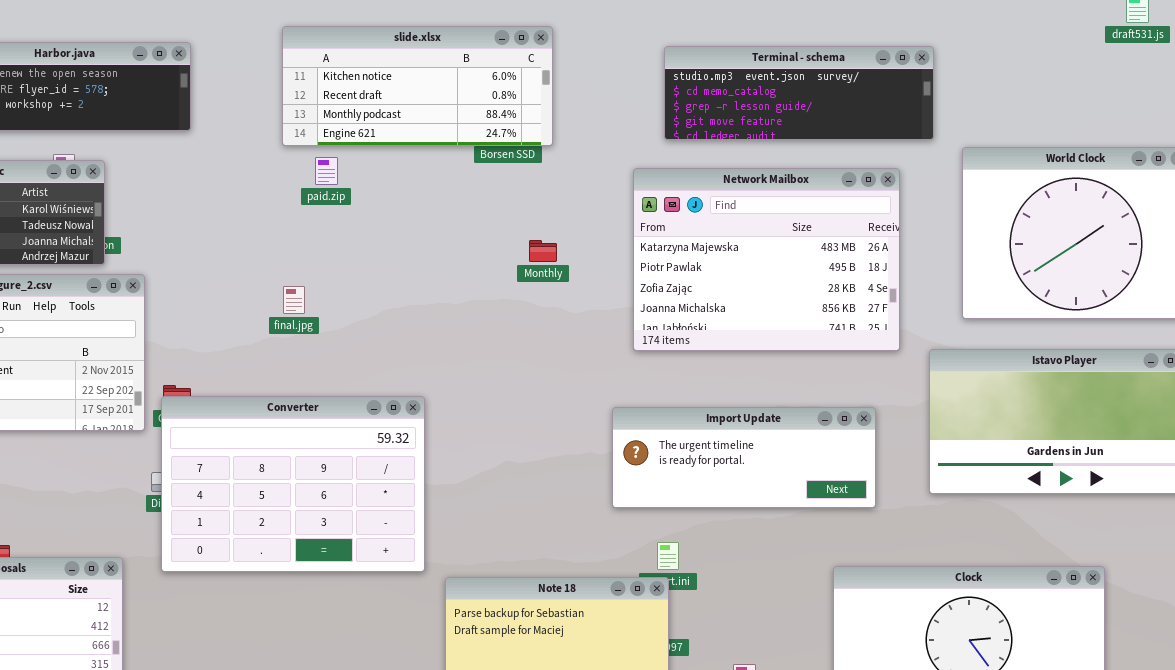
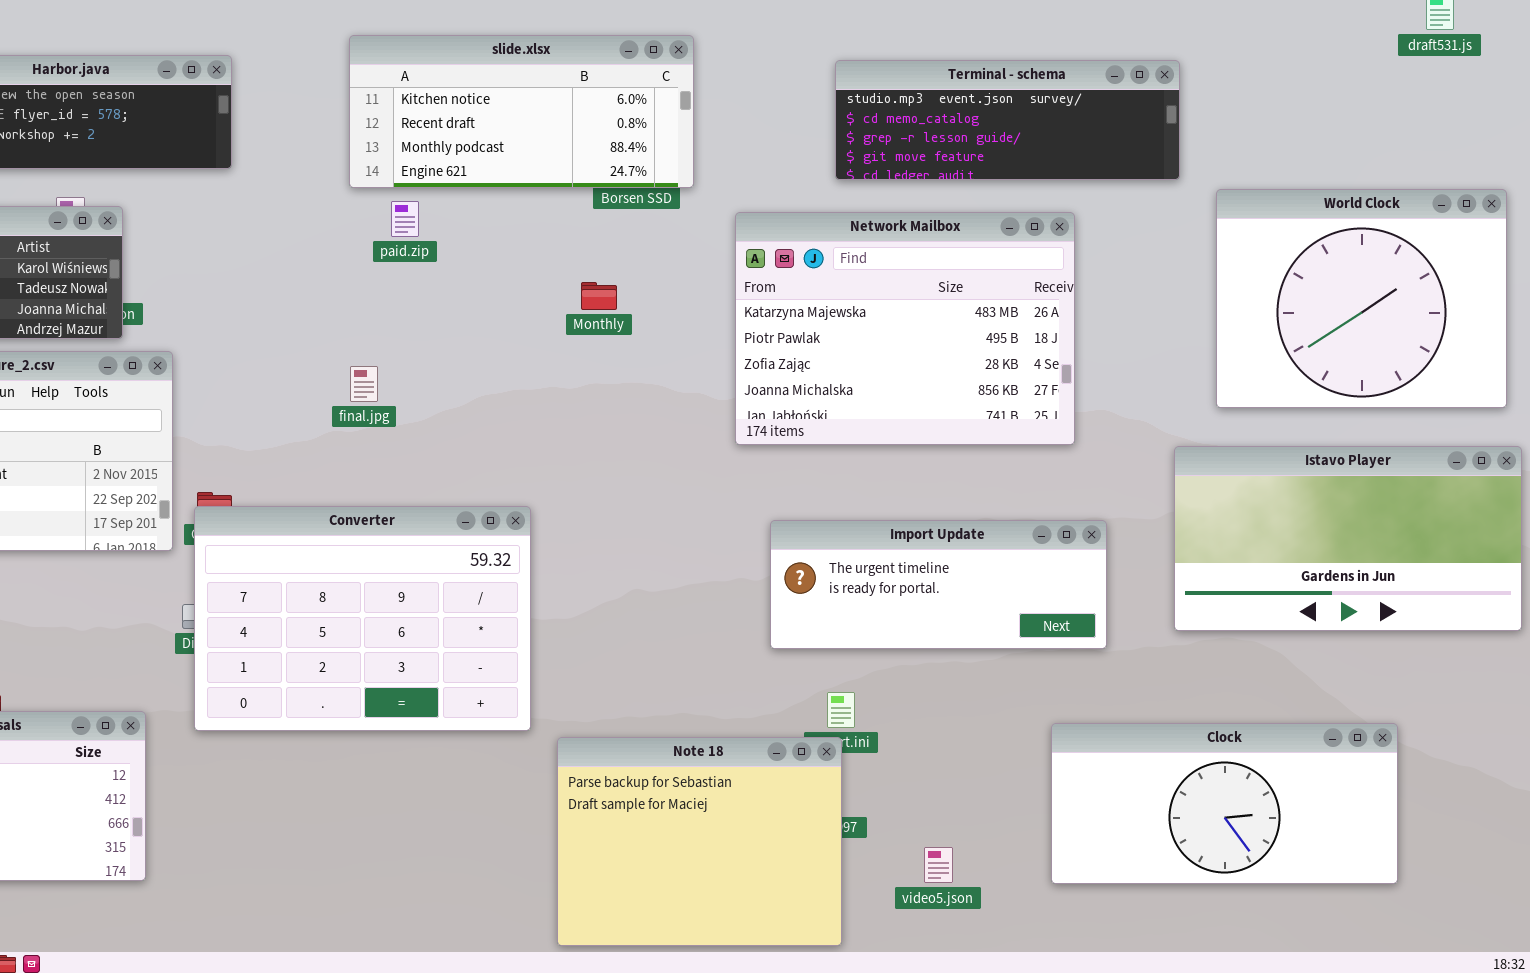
Network Mailbox: [633,168,900,351] -> [735,212,1075,445], moved
Monthly: [529,240,557,262] -> [581,282,617,310], moved

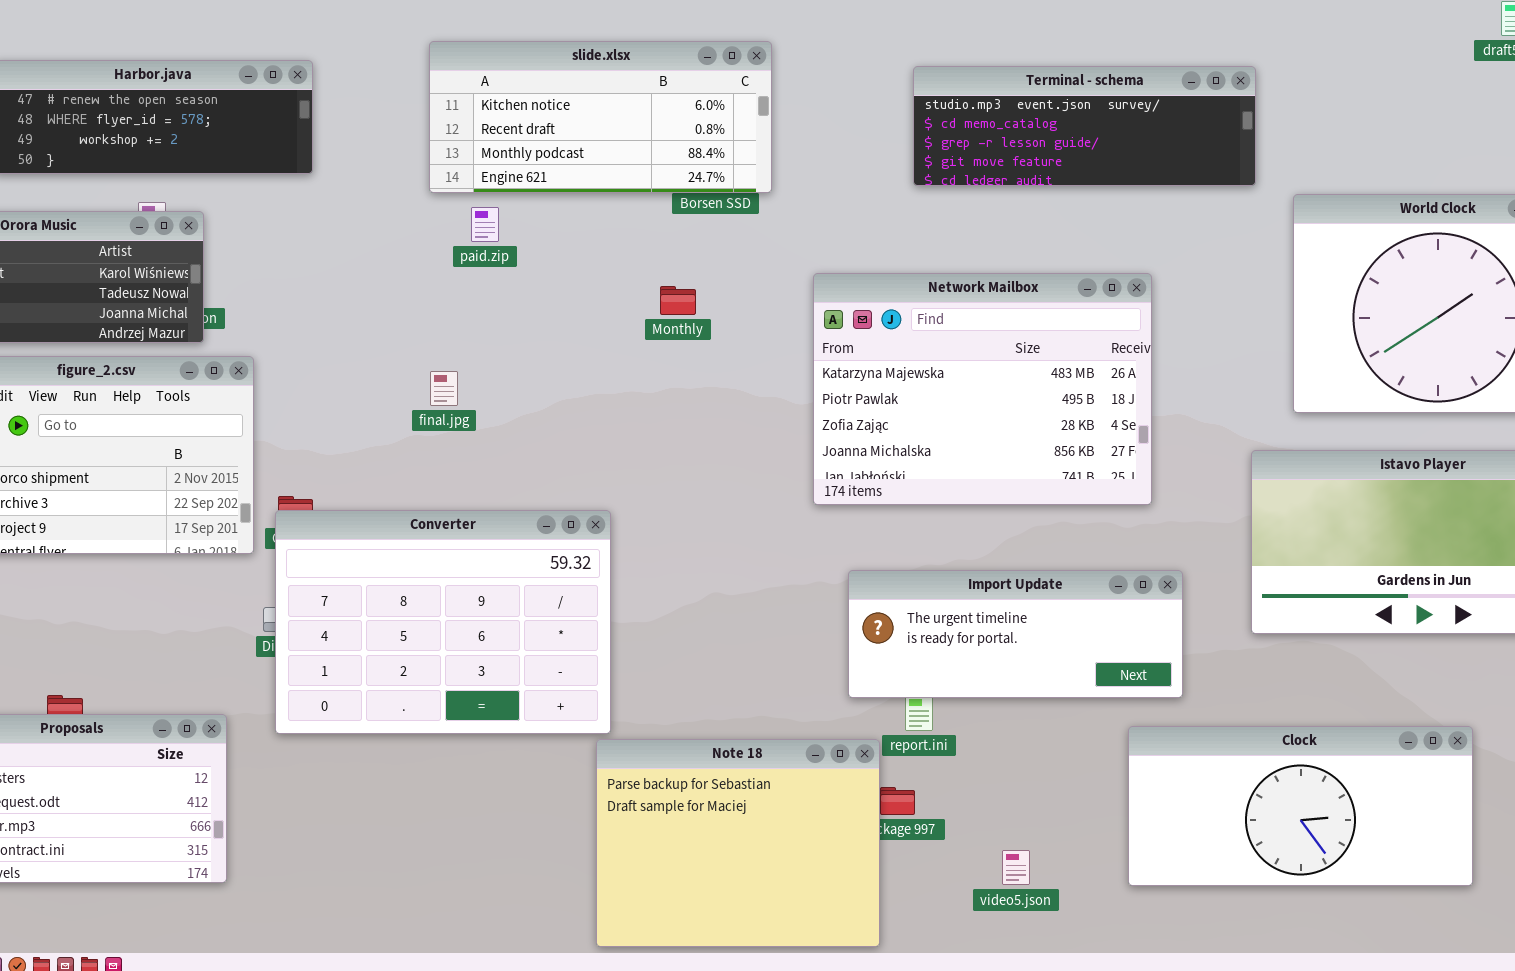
Network Mailbox: [735,212,1075,445] -> [813,273,1152,505], moved
Import Update: [770,520,1107,649] -> [848,570,1183,698], moved
Note 18: [557,737,842,946] -> [596,739,880,947], moved

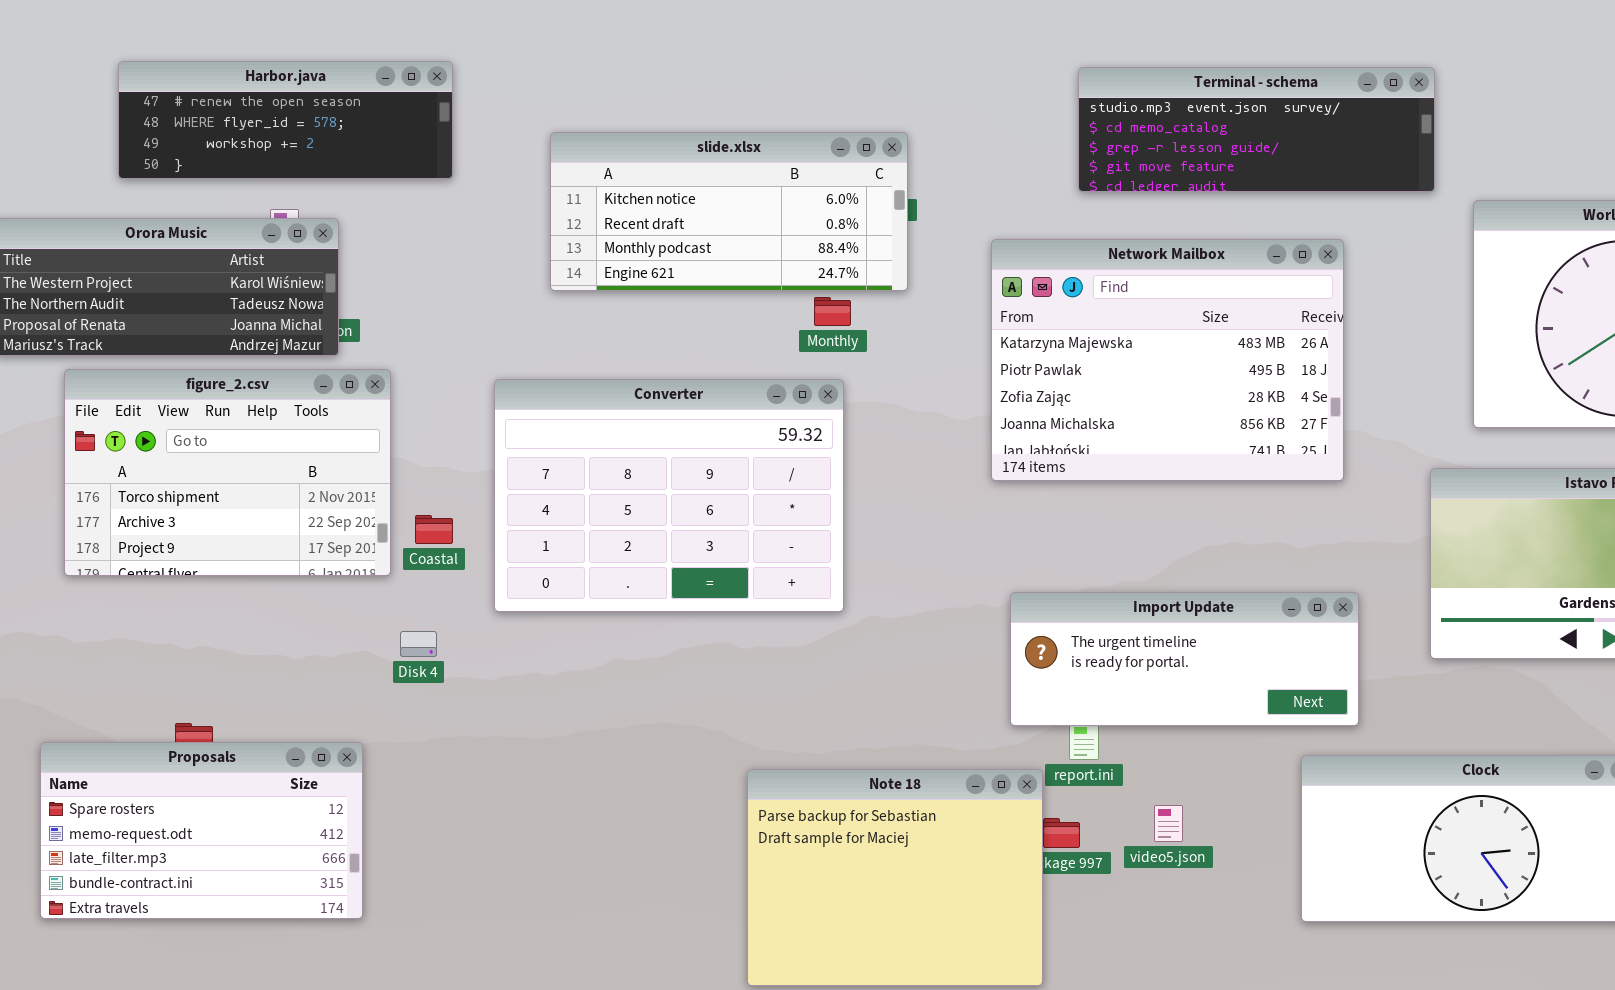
slide.xlsx: [429,41,772,193] -> [550,132,908,291], moved
Network Mailbox: [813,273,1152,505] -> [991,239,1344,481], moved
Converter: [275,510,611,734] -> [494,379,844,612], moved
video5.json: [1002,850,1030,885] -> [1154,805,1183,842], moved

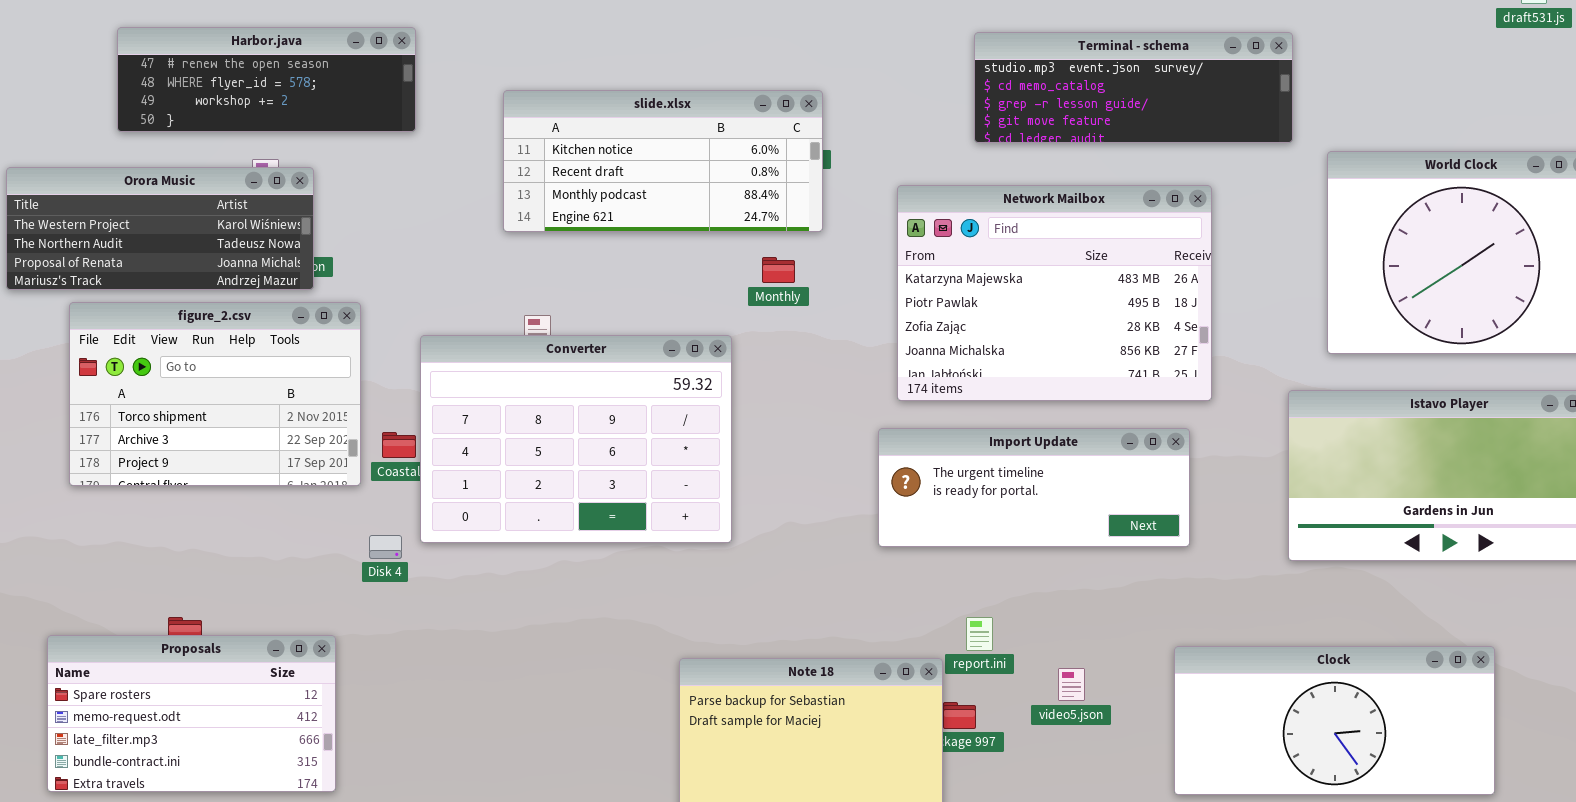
Monthly: [814,297,851,326] -> [762,257,795,283], moved
Converter: [494,379,844,612] -> [420,335,732,543], moved
Import Update: [1010,592,1359,726] -> [878,428,1190,547], moved
video5.json: [1154,805,1183,842] -> [1058,668,1085,701], moved

